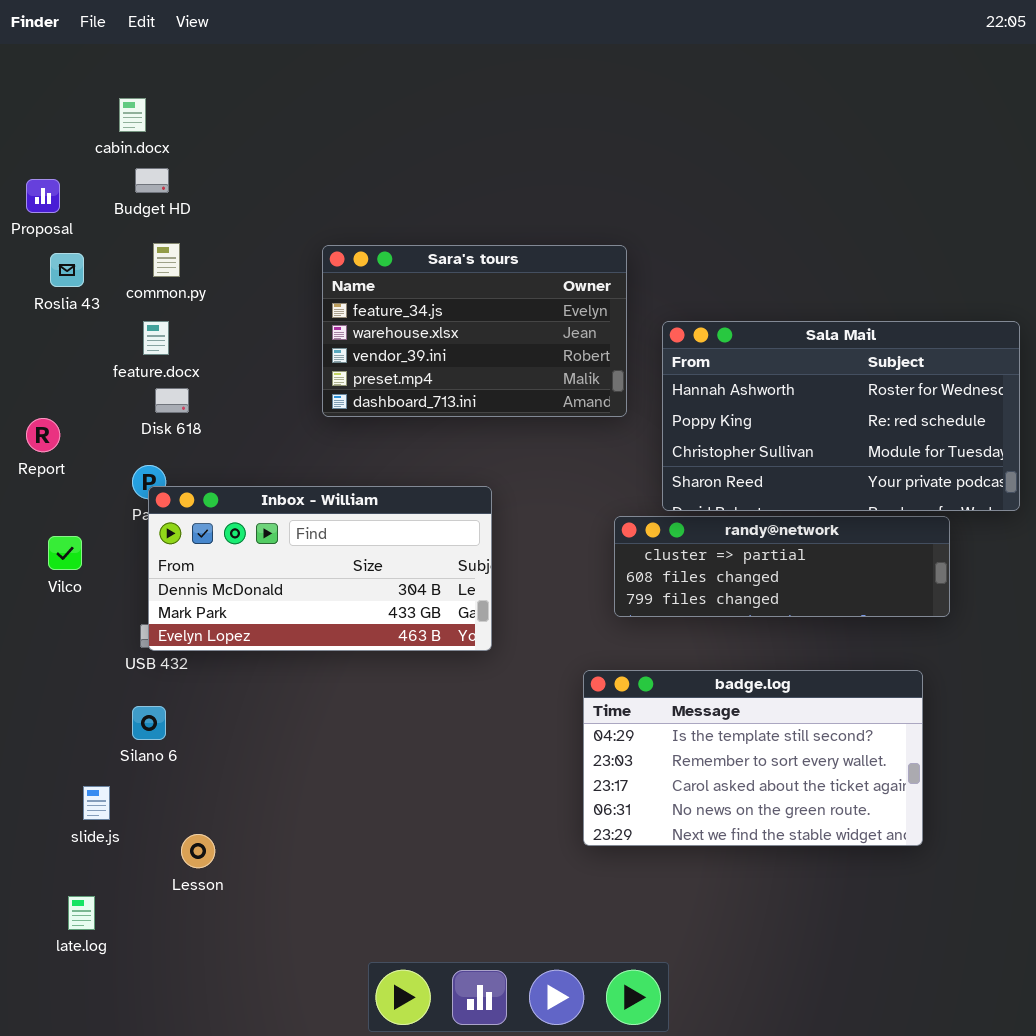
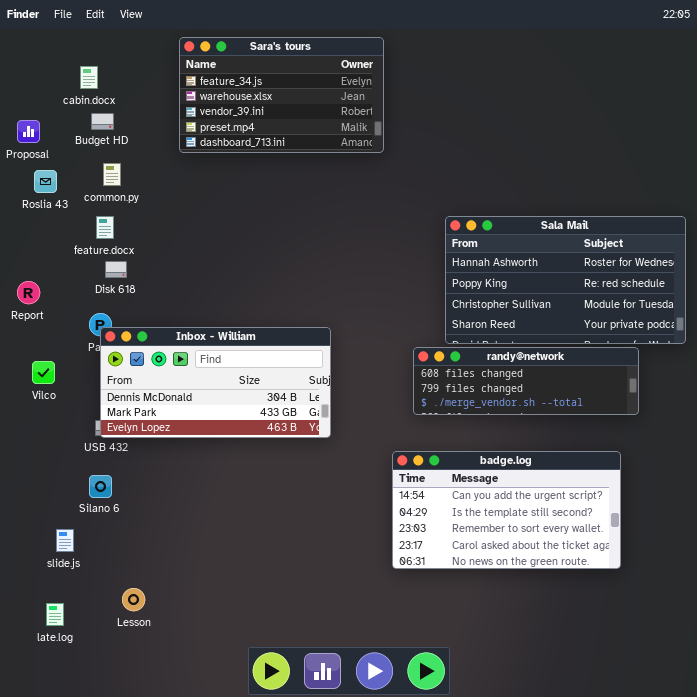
Sara's tours: [322,245,627,417] -> [179,37,384,153], moved
randy@network: [614,516,950,617] -> [413,347,639,415], scrolled down 1 row
badge.log: [583,670,923,846] -> [392,451,621,569], scrolled up 1 row
Lesson: [181,834,215,868] -> [122,588,145,611], moved

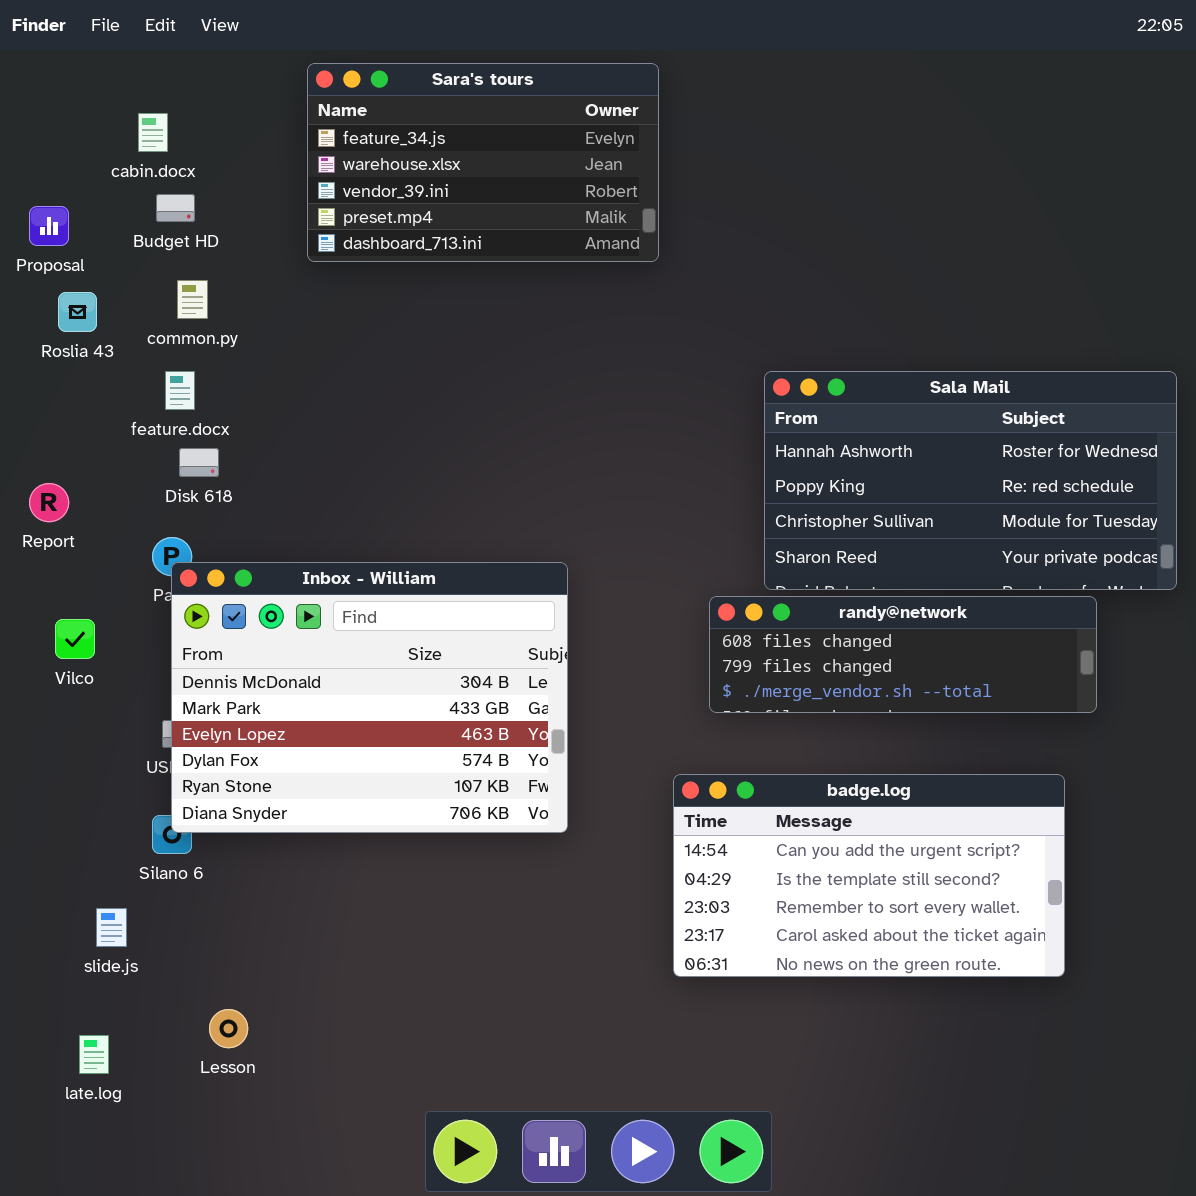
Inbox - William: [100,327,331,438] -> [171,562,568,833], resized

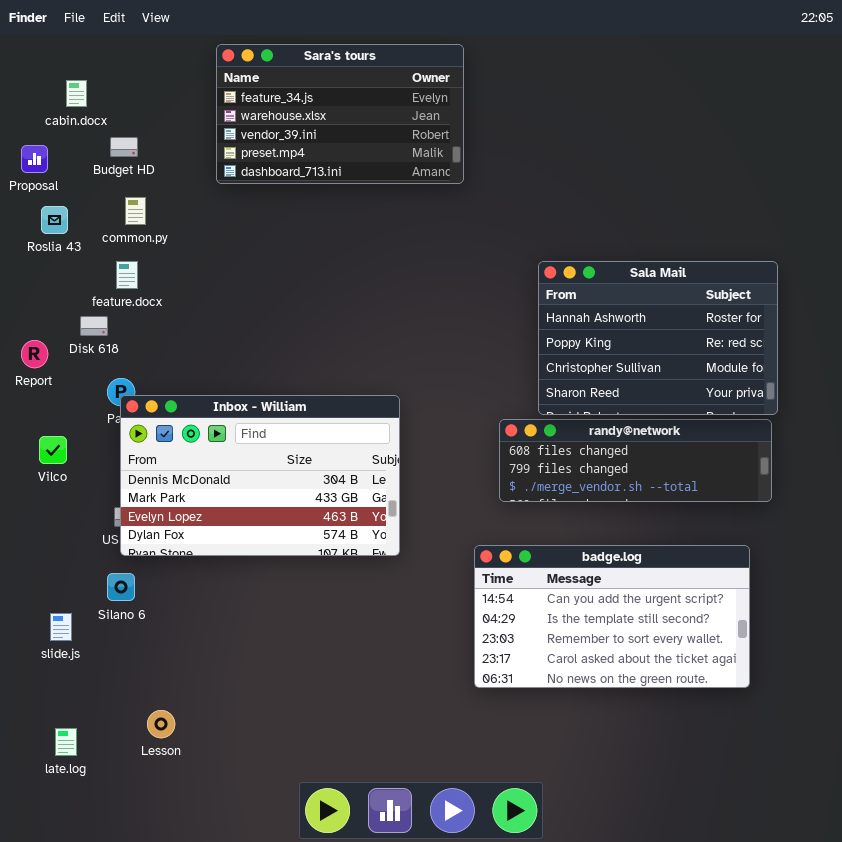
cabin.docx: [138,113,168,152] -> [66,80,87,107], moved
Sala Mail: [764,371,1177,590] -> [538,261,778,415], resized
Disk 618: [179,448,219,477] -> [80,316,108,336], moved
Inbox - William: [171,562,568,833] -> [120,395,400,556], resized
slide.js: [96,908,127,947] -> [50,613,72,641], moved

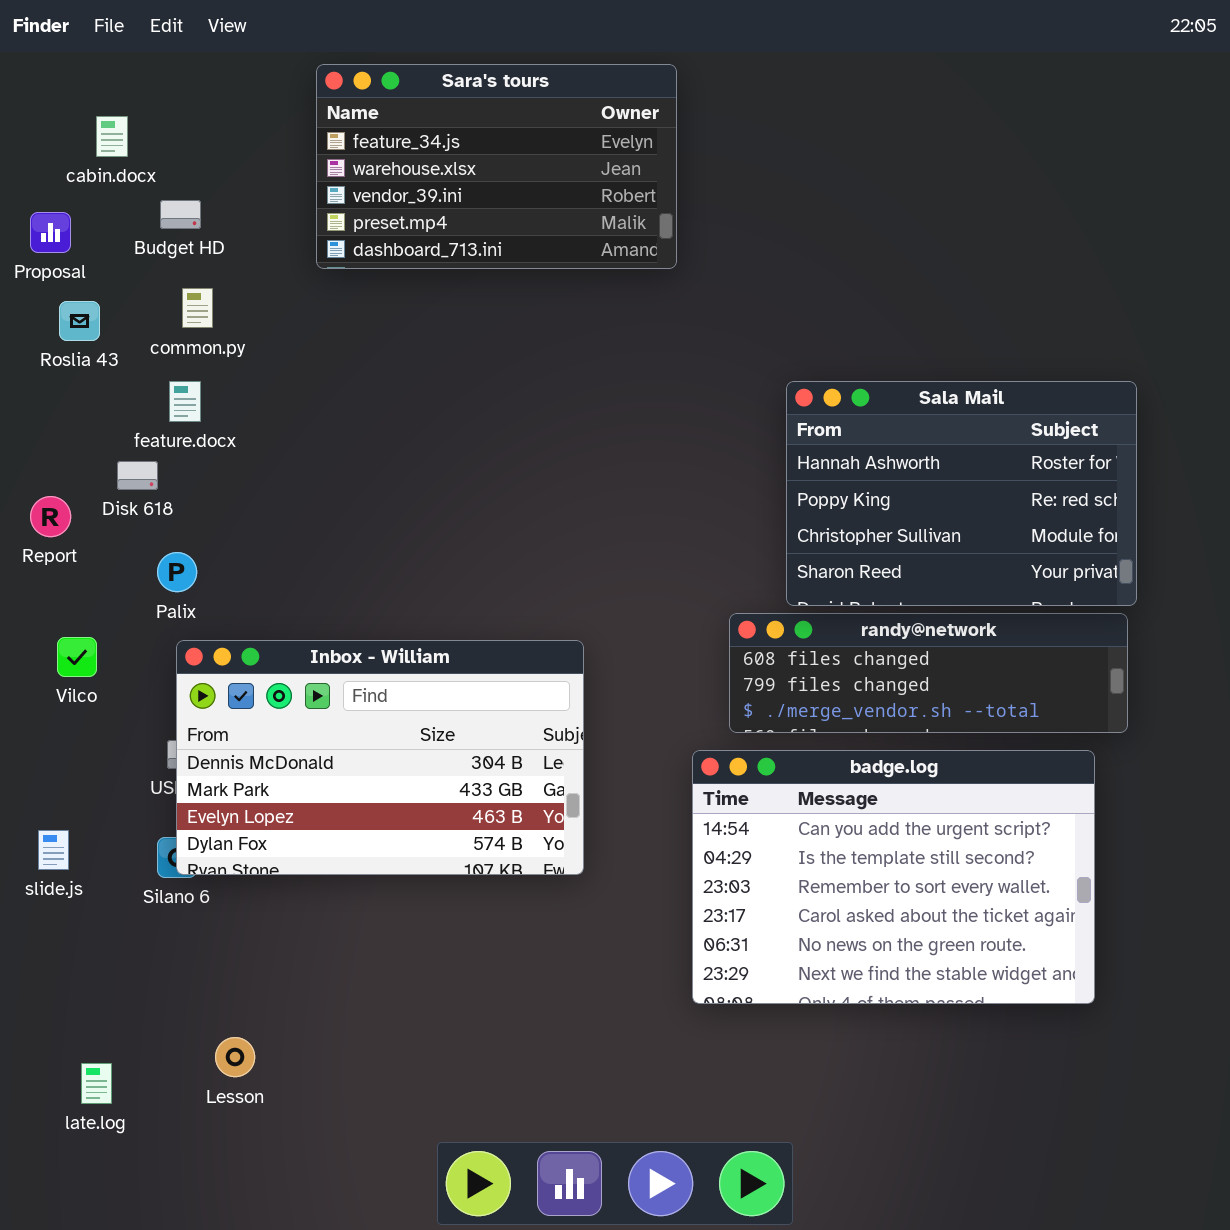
Inbox - William: [120,395,400,556] -> [176,640,584,875], moved
badge.log: [474,545,750,688] -> [692,750,1095,1004], resized
slide.js: [50,613,72,641] -> [38,830,69,870], moved

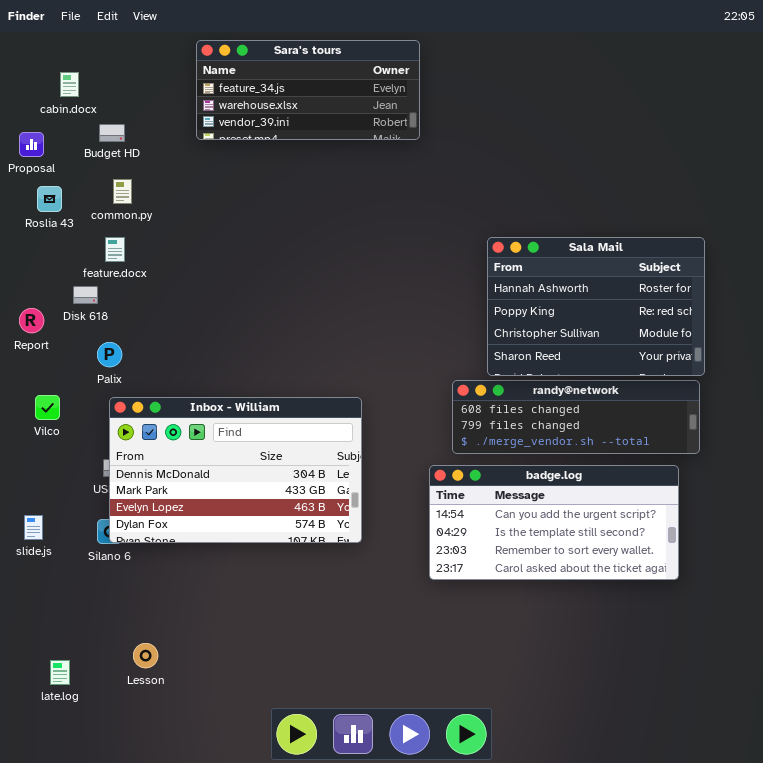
Sara's tours: [316,64,677,269] -> [196,40,420,140], resized
badge.log: [692,750,1095,1004] -> [429,465,679,580], resized

